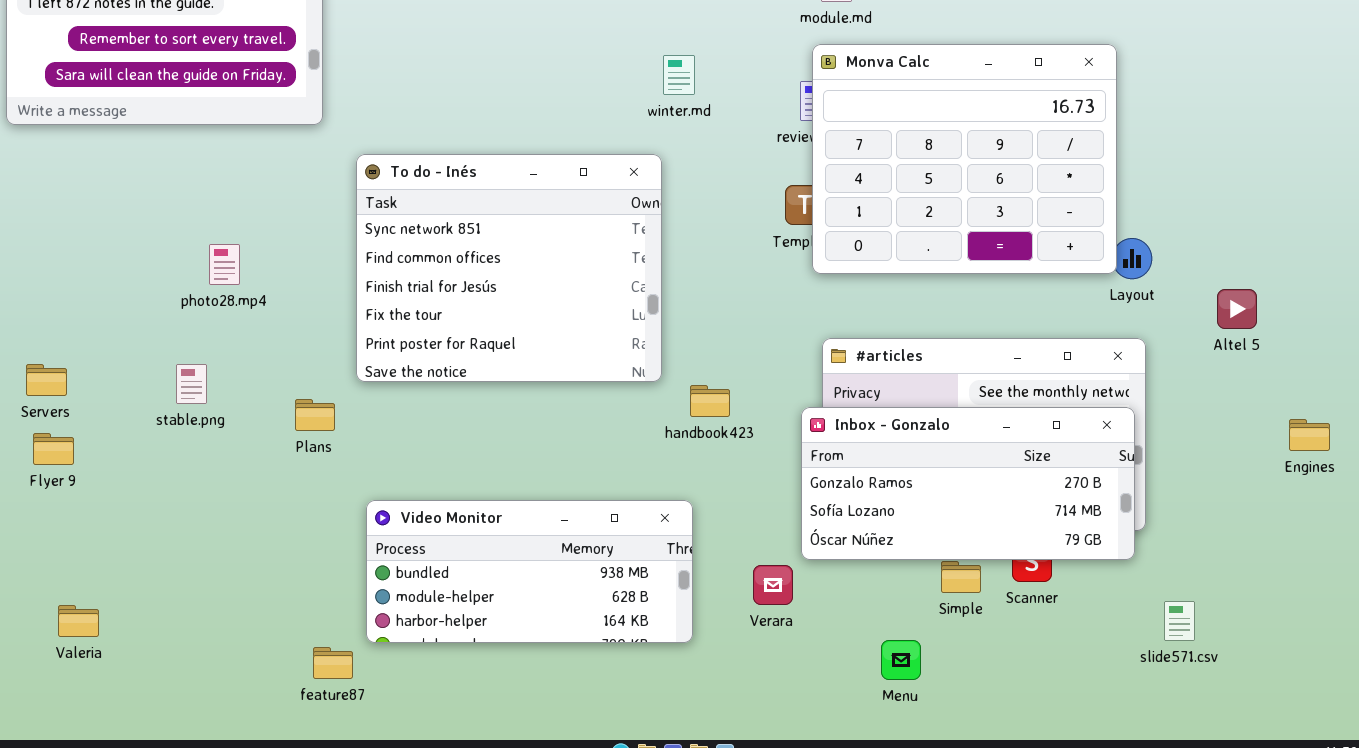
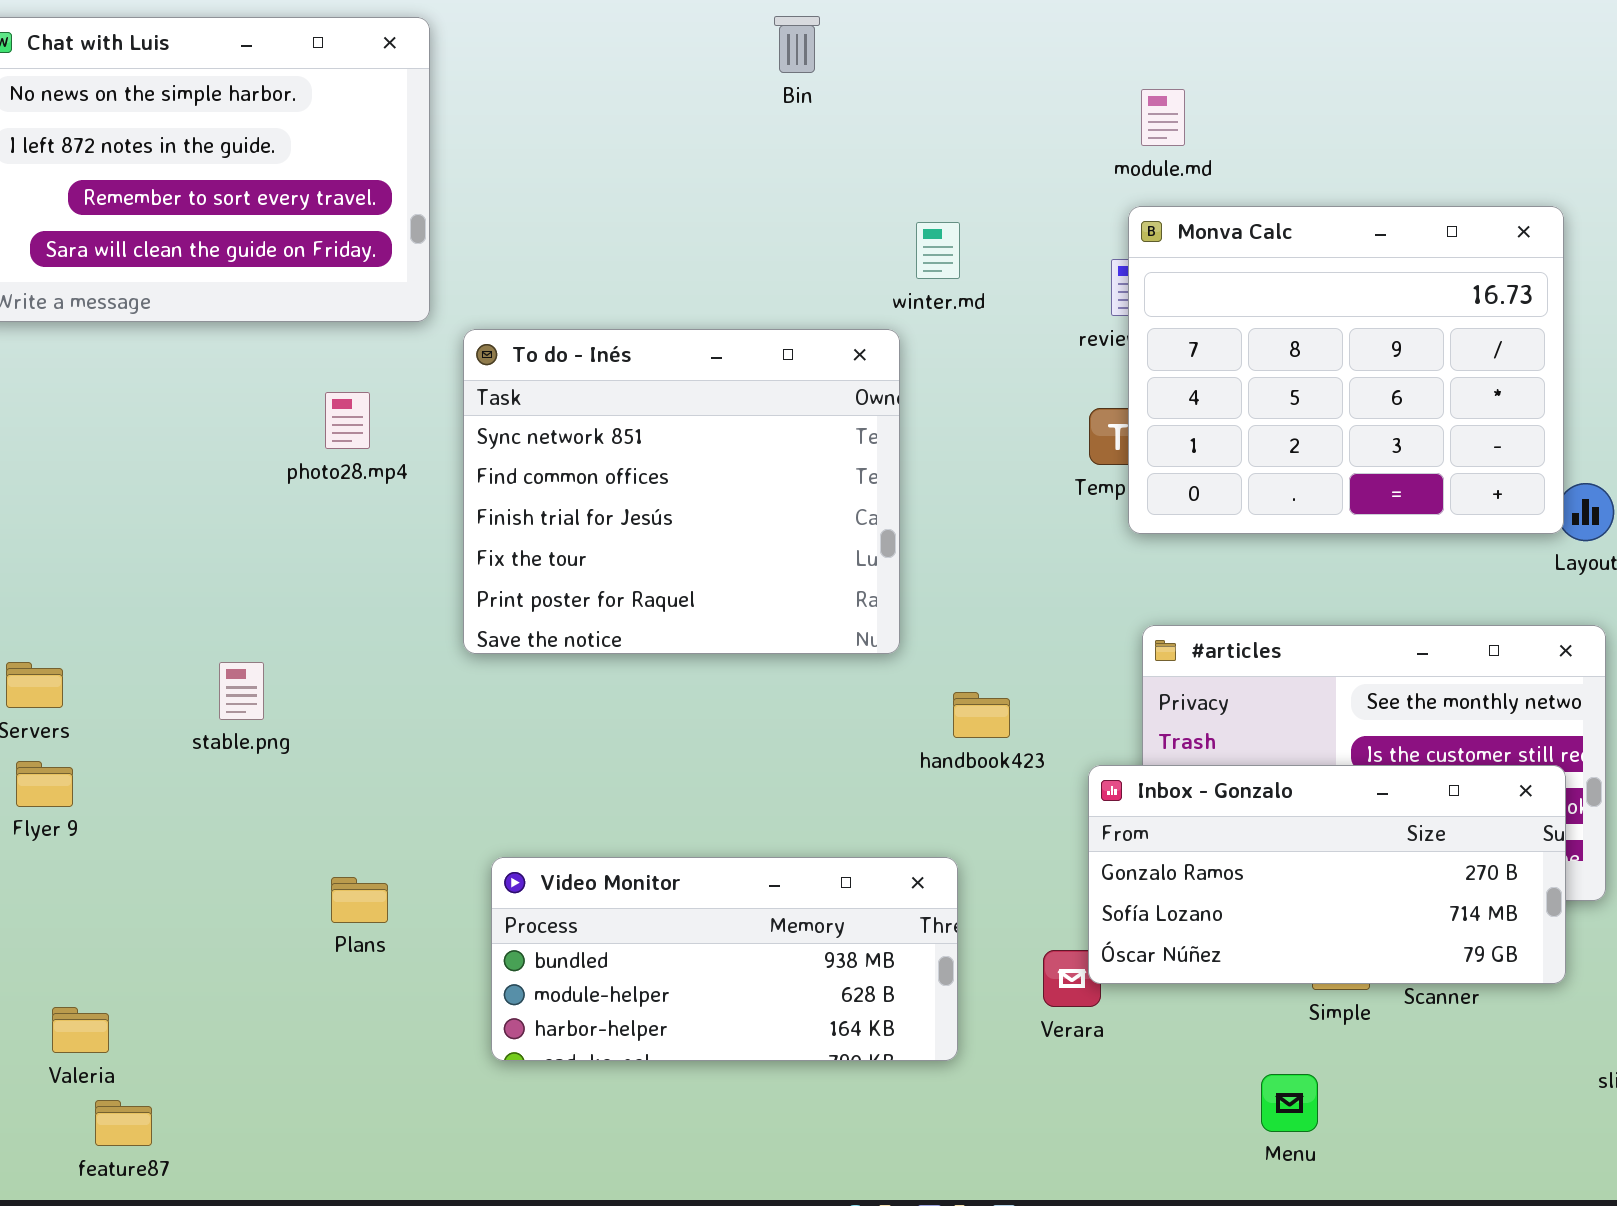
To do - Inés: [356,154,662,382] -> [463,329,900,654], moved
photo28.mp4: [209,244,240,285] -> [325,392,370,449], moved
Plans: [295,399,335,431] -> [331,877,388,923], moved
Inbox - Gonzalo: [801,407,1135,560] -> [1088,765,1566,984], moved
Menu: [881,640,921,680] -> [1261,1074,1318,1132], moved
feature87: [313,647,353,679] -> [95,1100,152,1146], moved

